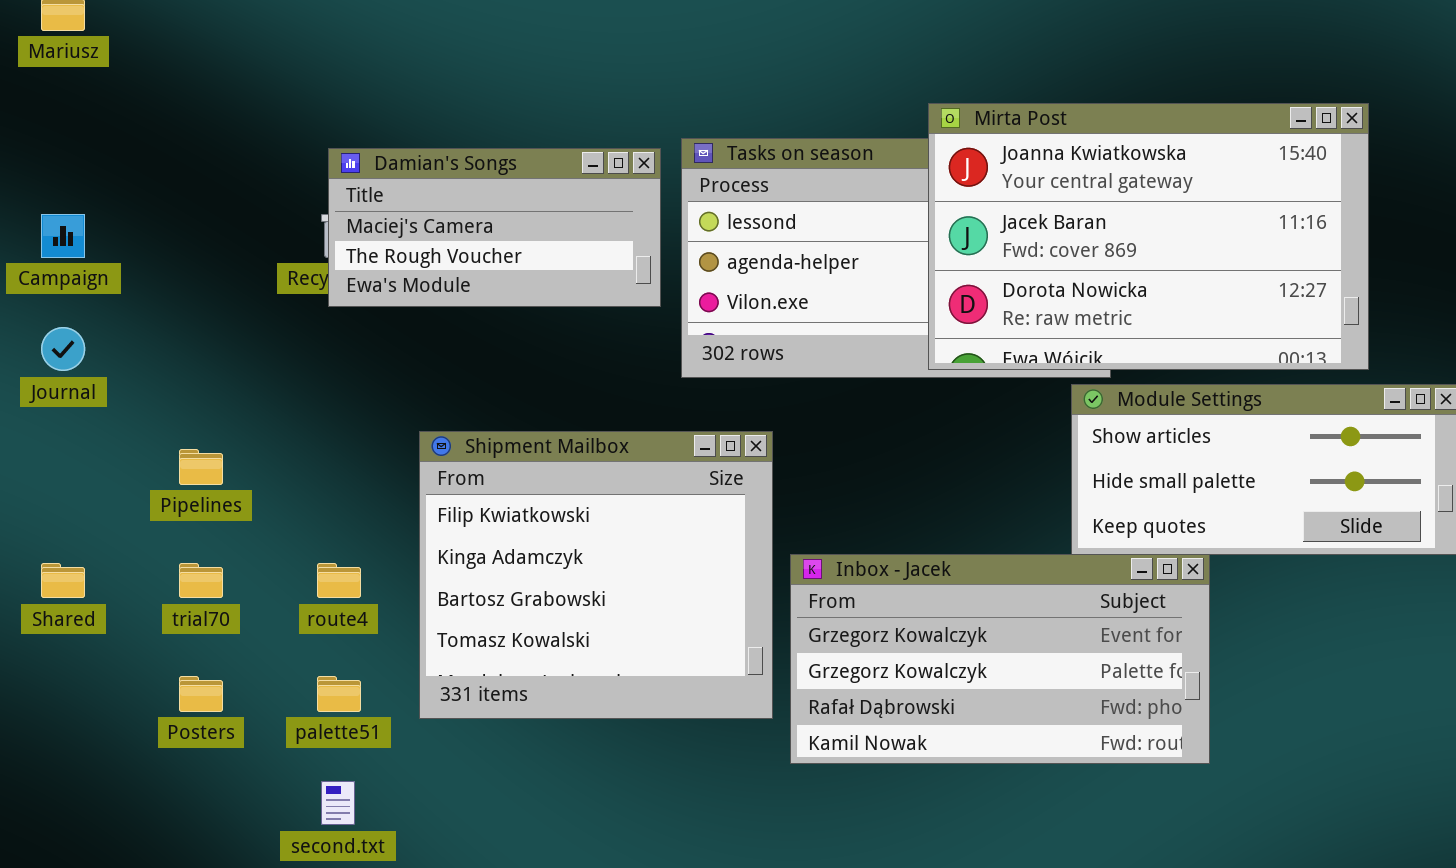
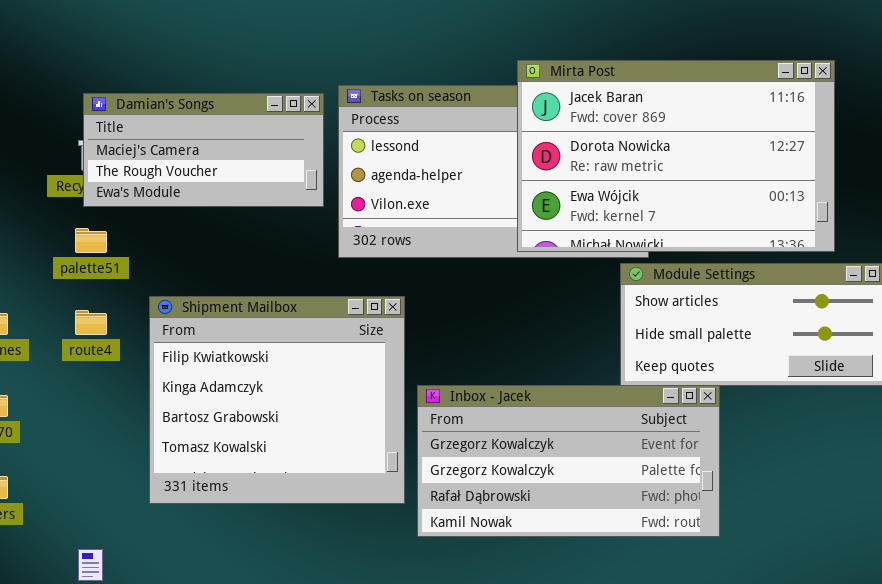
Mirta Post: [928,103,1369,370] -> [517,60,835,252], scrolled down 1 row
route4: [317,563,361,598] -> [75,310,107,335], moved
palette51: [317,676,361,712] -> [75,228,107,253], moved

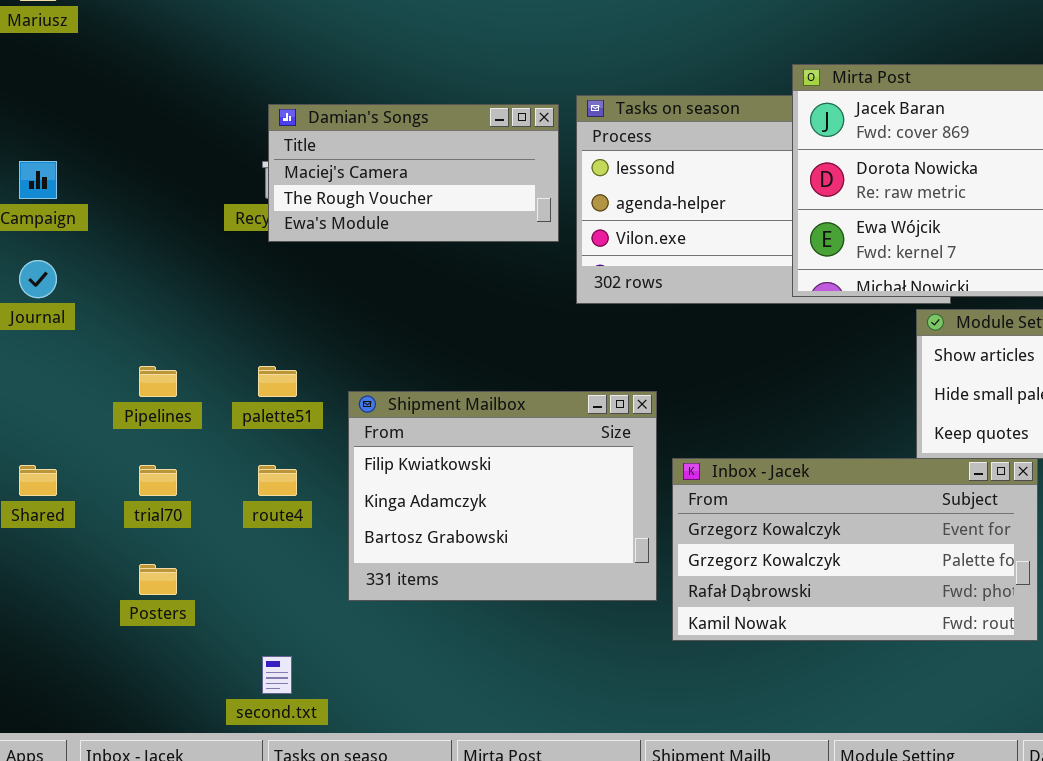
palette51: [75,228,107,253] -> [258,366,297,397], moved
Shipment Mailbox: [149,296,405,504] -> [348,391,657,601], resized
route4: [75,310,107,335] -> [258,465,297,496], moved

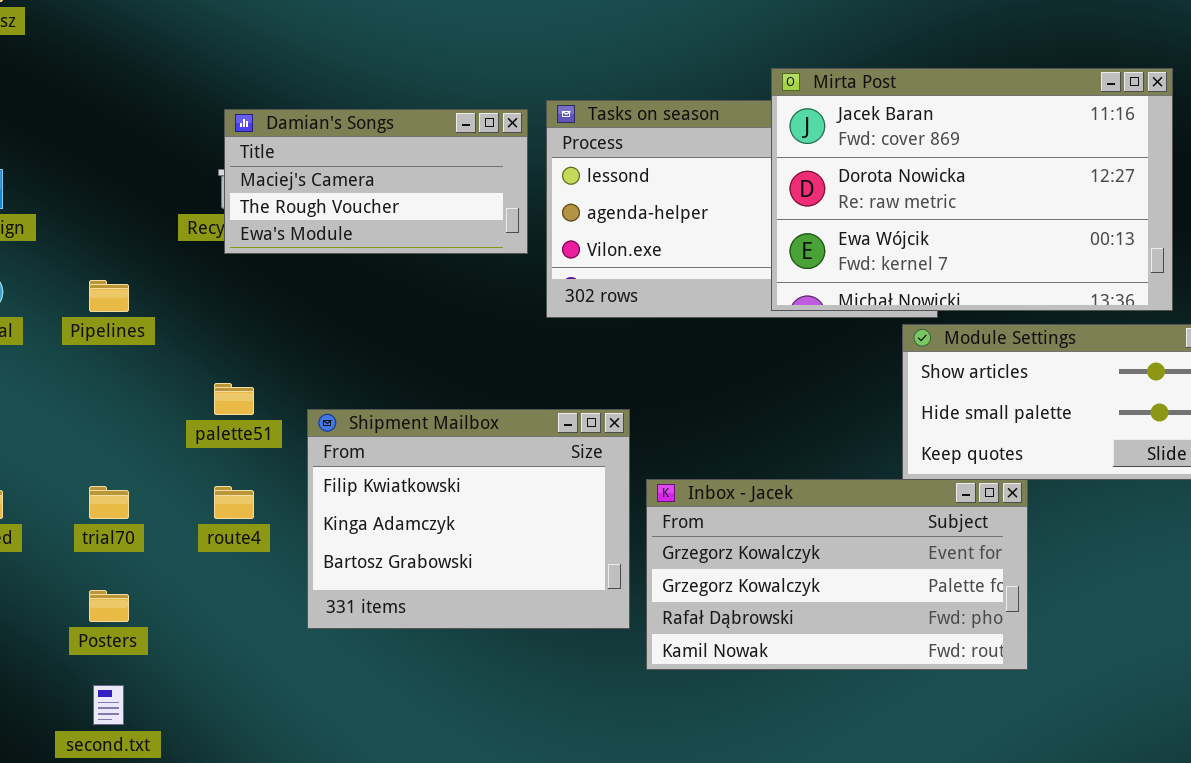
Pipelines: [139,366,177,397] -> [89,280,129,312], moved
second.txt: [262,656,292,694] -> [93,685,124,725], moved

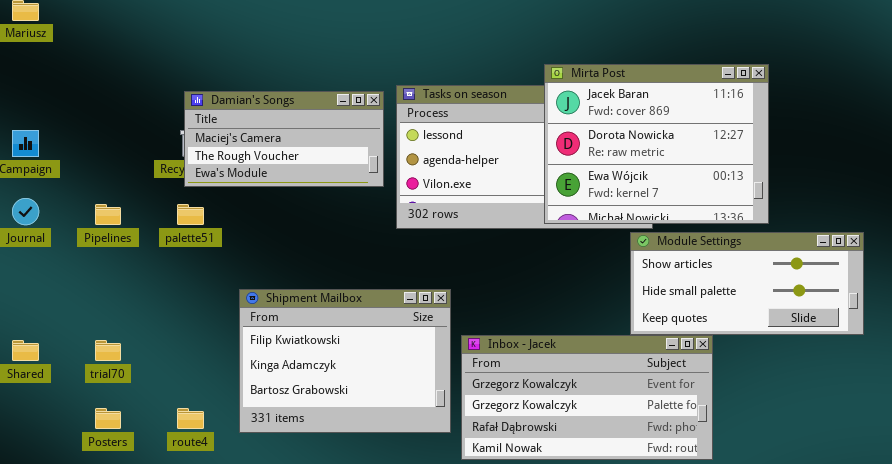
Mirta Post: [771,68,1173,311] -> [544,64,769,224], resized
palette51: [214,383,254,415] -> [177,204,204,225], moved
route4: [214,486,254,519] -> [177,408,204,429], moved

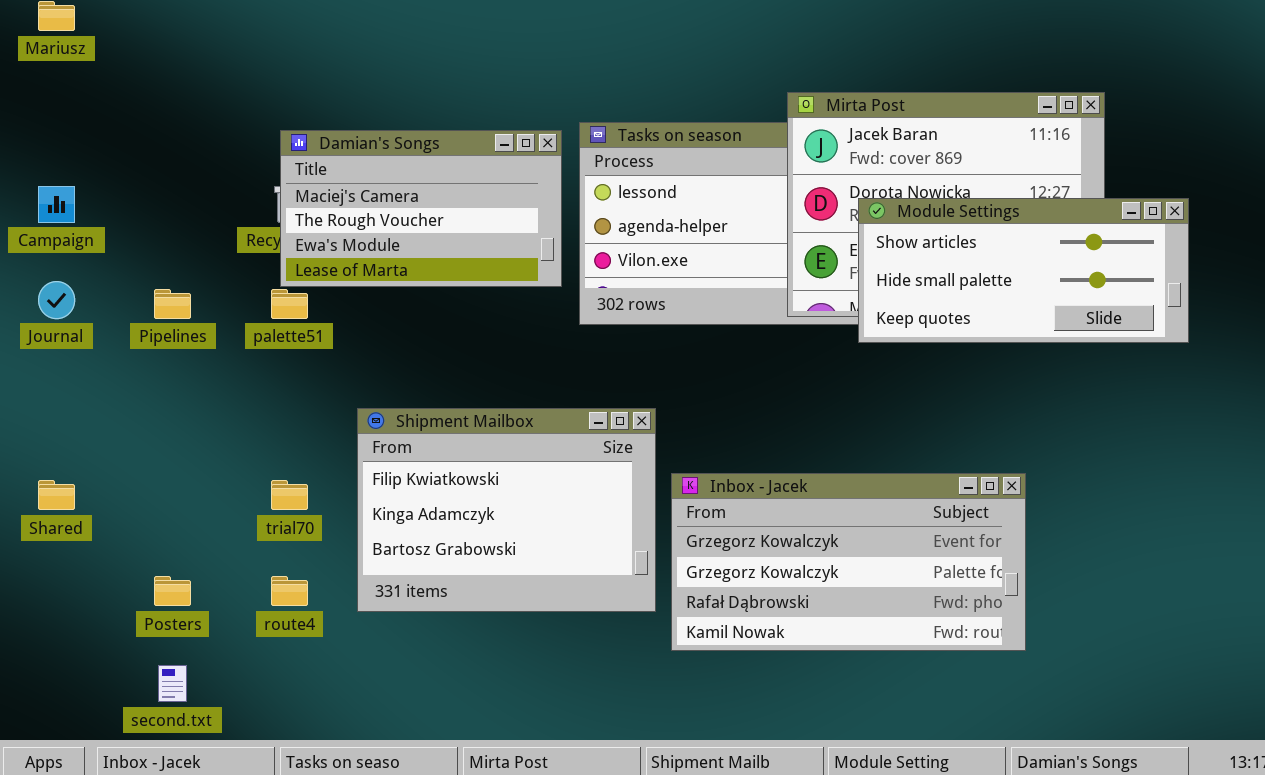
Damian's Songs: [184,91,384,187] -> [280,130,562,287], resized
Module Settings: [630,232,864,335] -> [858,198,1189,343], moved
trial70: [95,340,121,361] -> [271,480,308,510], moved

